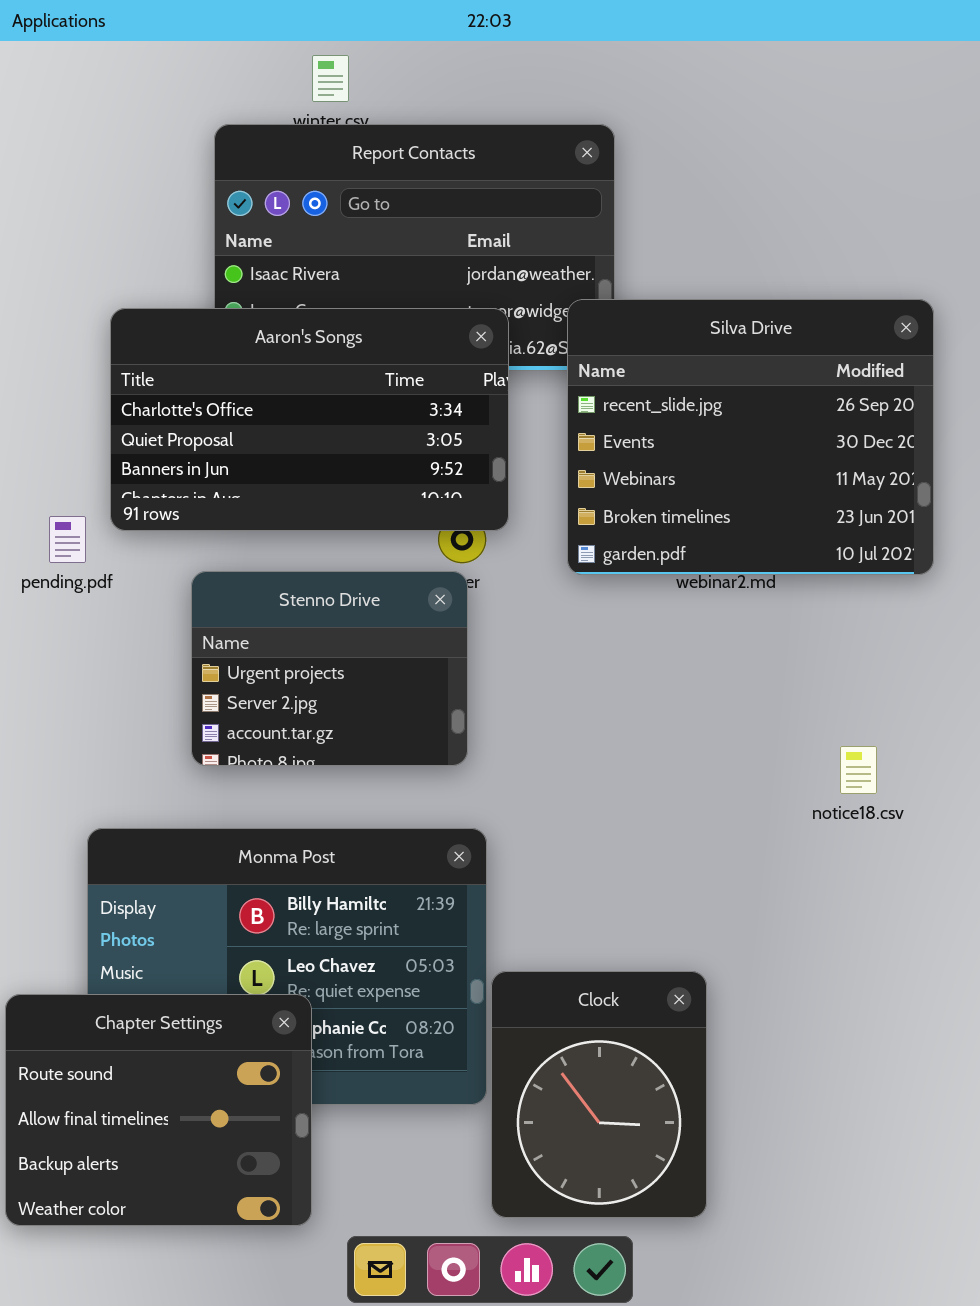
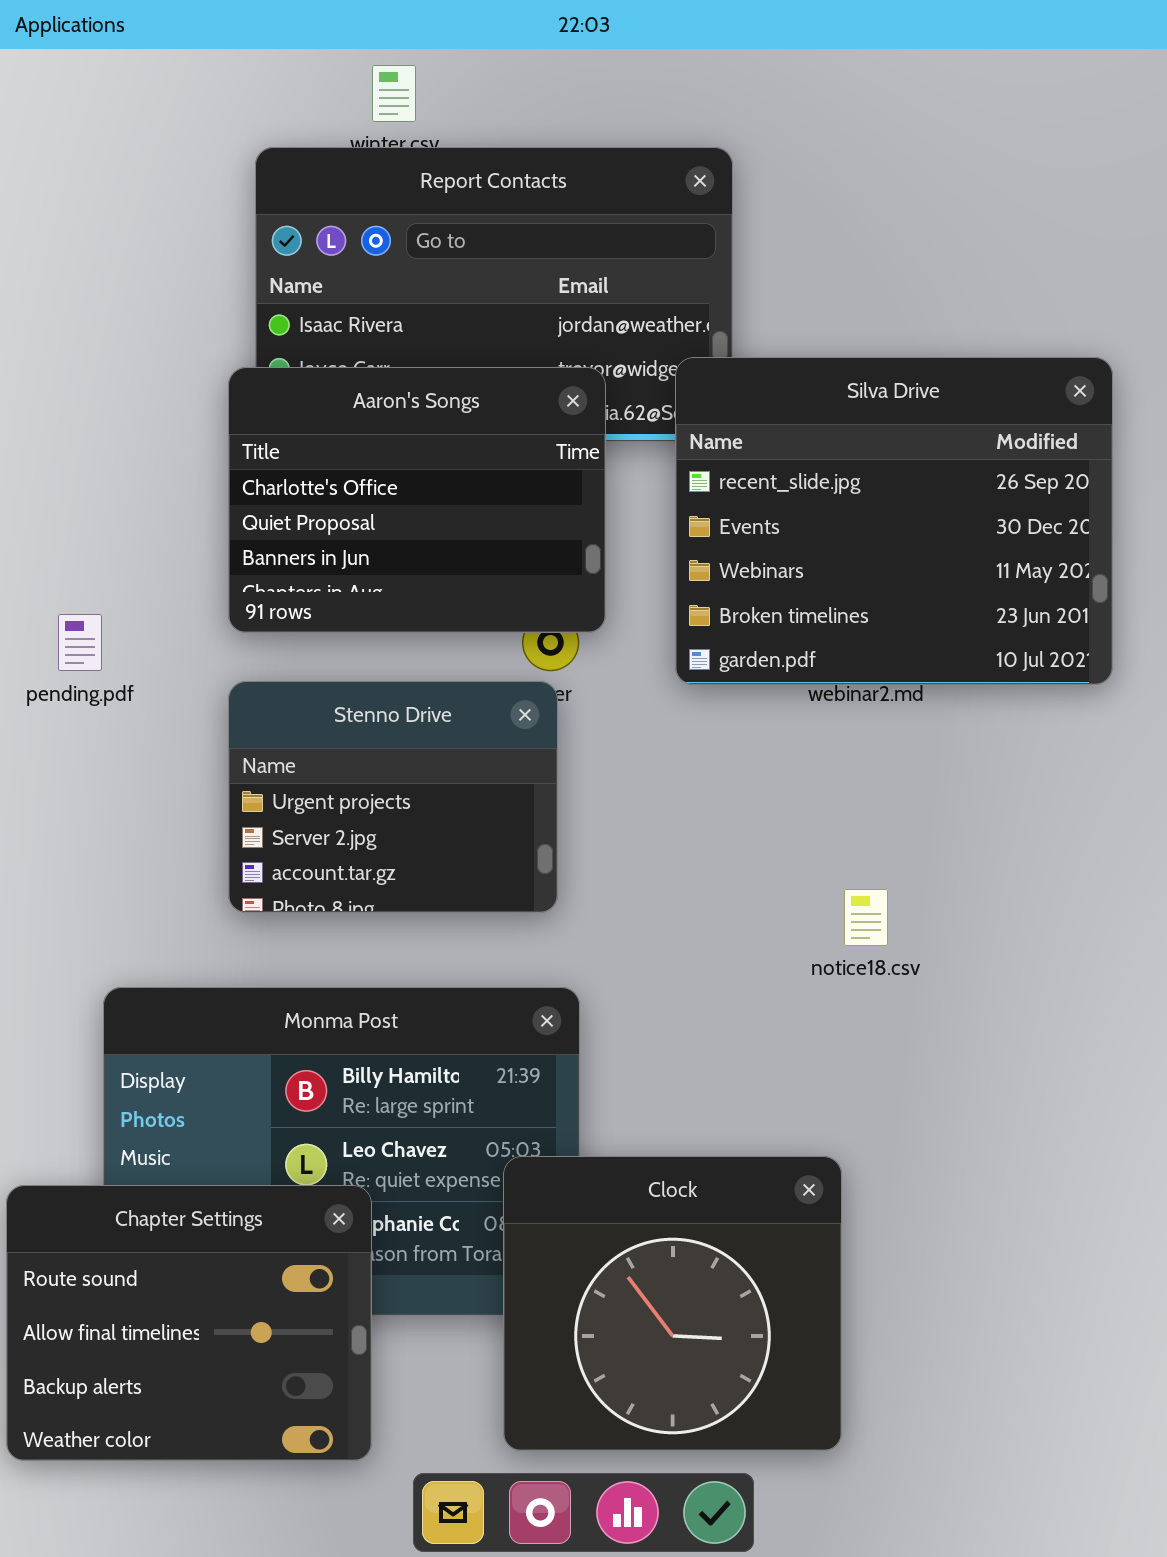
Aaron's Songs: [110,308,509,531] -> [228,367,606,633], resized
notice18.csv: [840,746,877,794] -> [844,889,888,946], moved
Clock: [491,971,707,1218] -> [503,1156,842,1451], resized

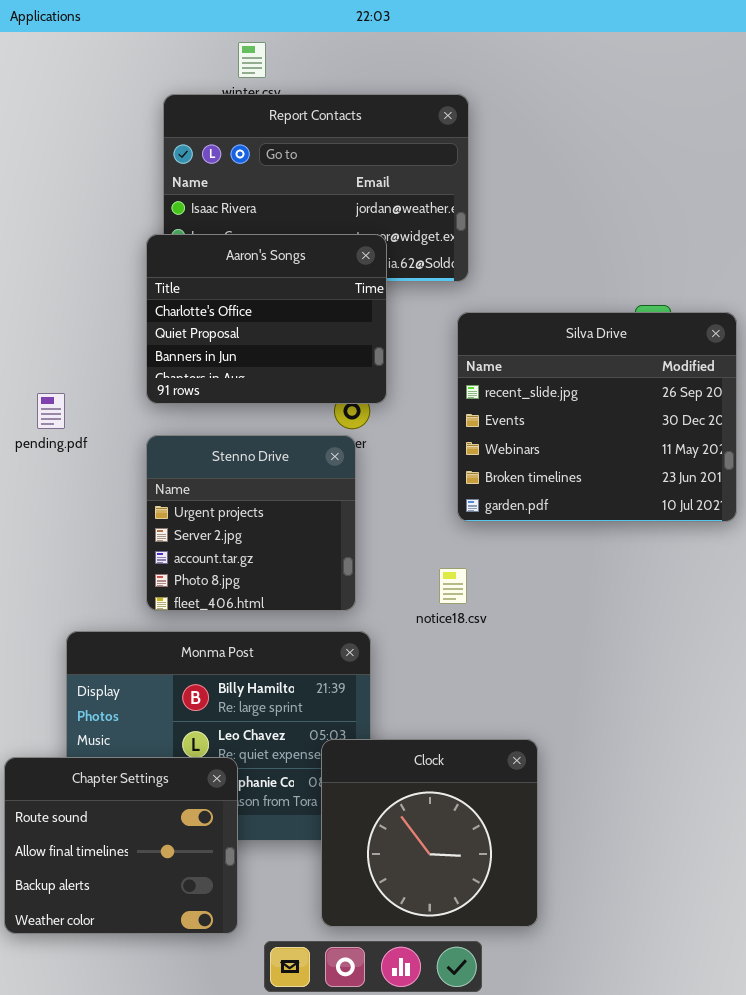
Silva Drive: [675,357,1113,685] -> [457,312,737,522], moved
Stenno Drive: [228,681,558,913] -> [146,435,356,611], resized
notice18.csv: [844,889,888,946] -> [439,568,467,604], moved

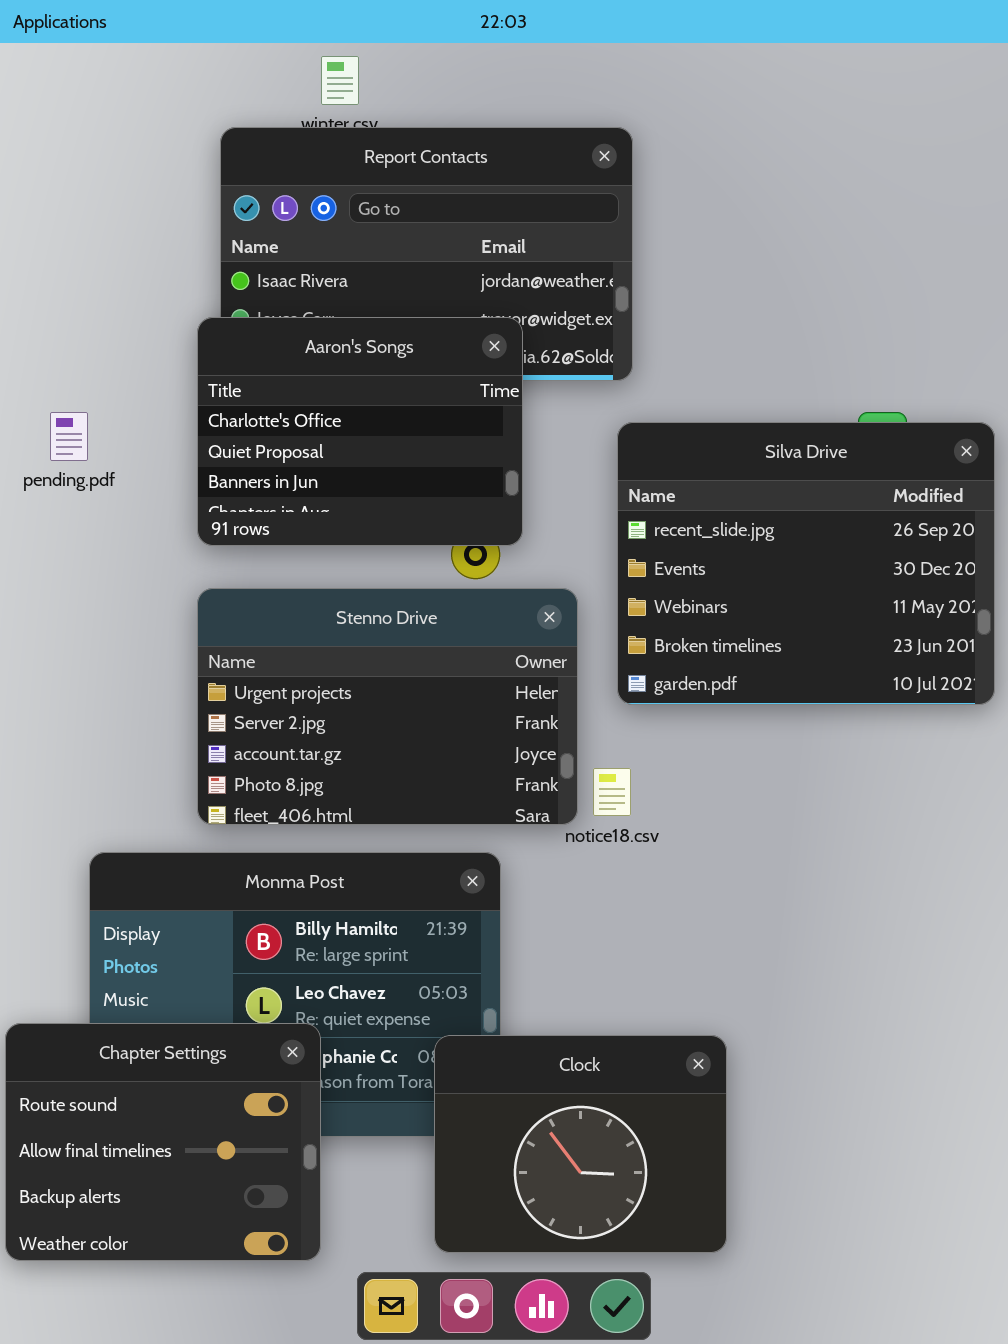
pending.pdf: [37,393,65,429] -> [50,412,88,461], moved
Stenno Drive: [146,435,356,611] -> [197,588,578,825], resized
Clock: [321,739,538,927] -> [434,1035,727,1253], resized

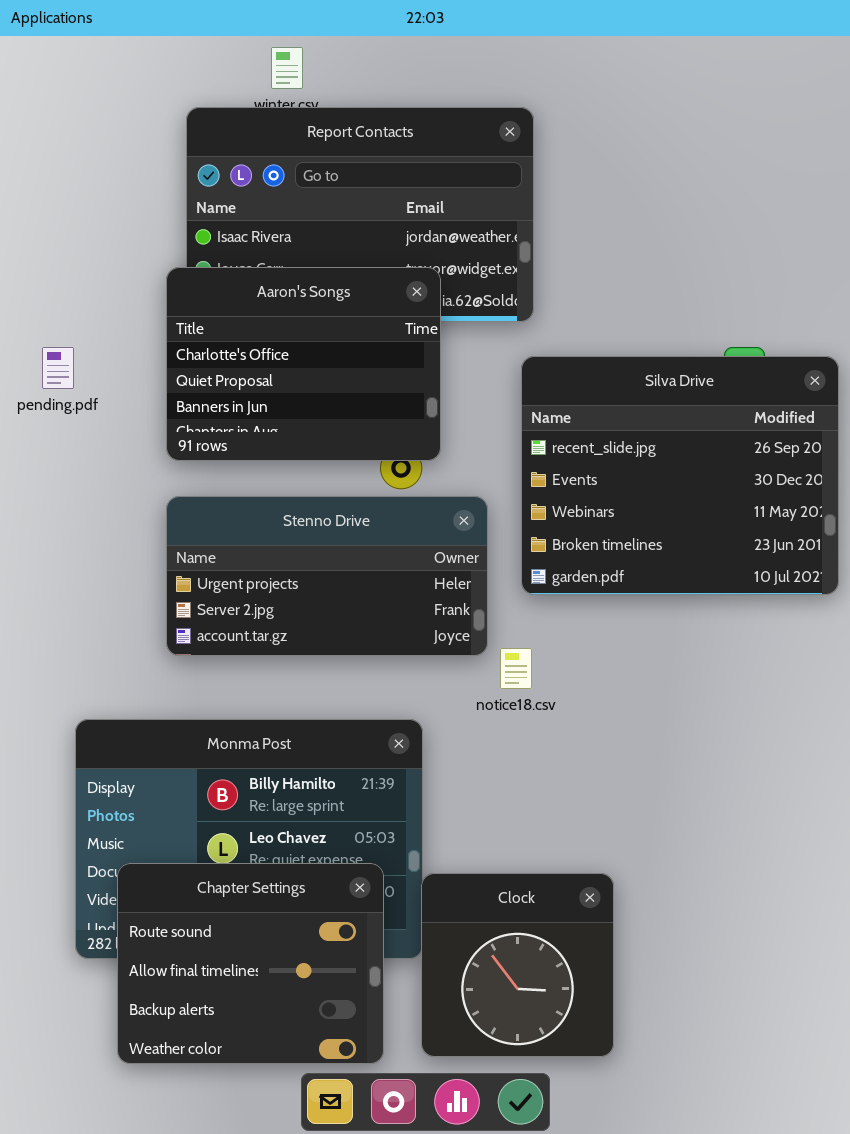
Stenno Drive: [197,588,578,825] -> [166,496,488,656], resized
Chapter Settings: [5,1023,321,1261] -> [117,863,384,1064], moved
Clock: [434,1035,727,1253] -> [421,873,614,1057], resized

